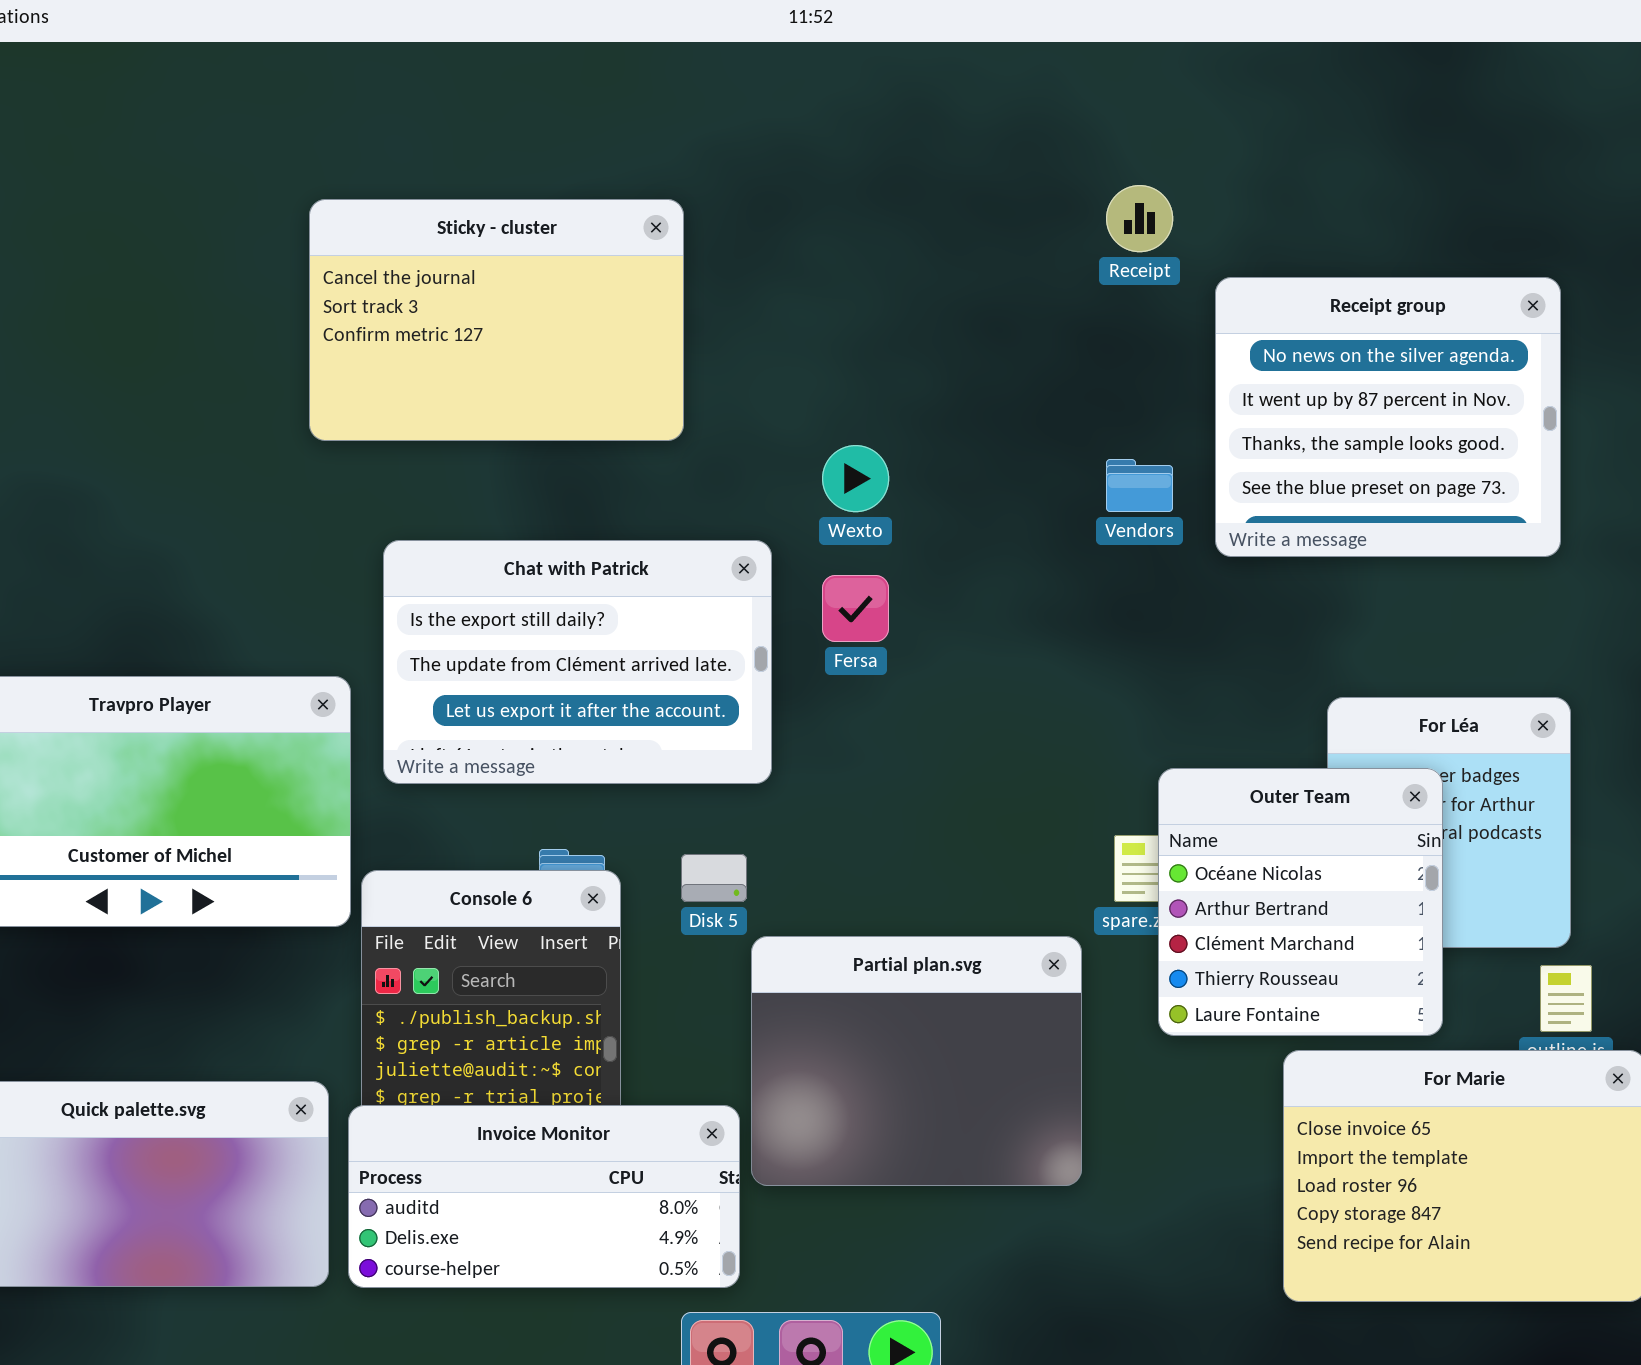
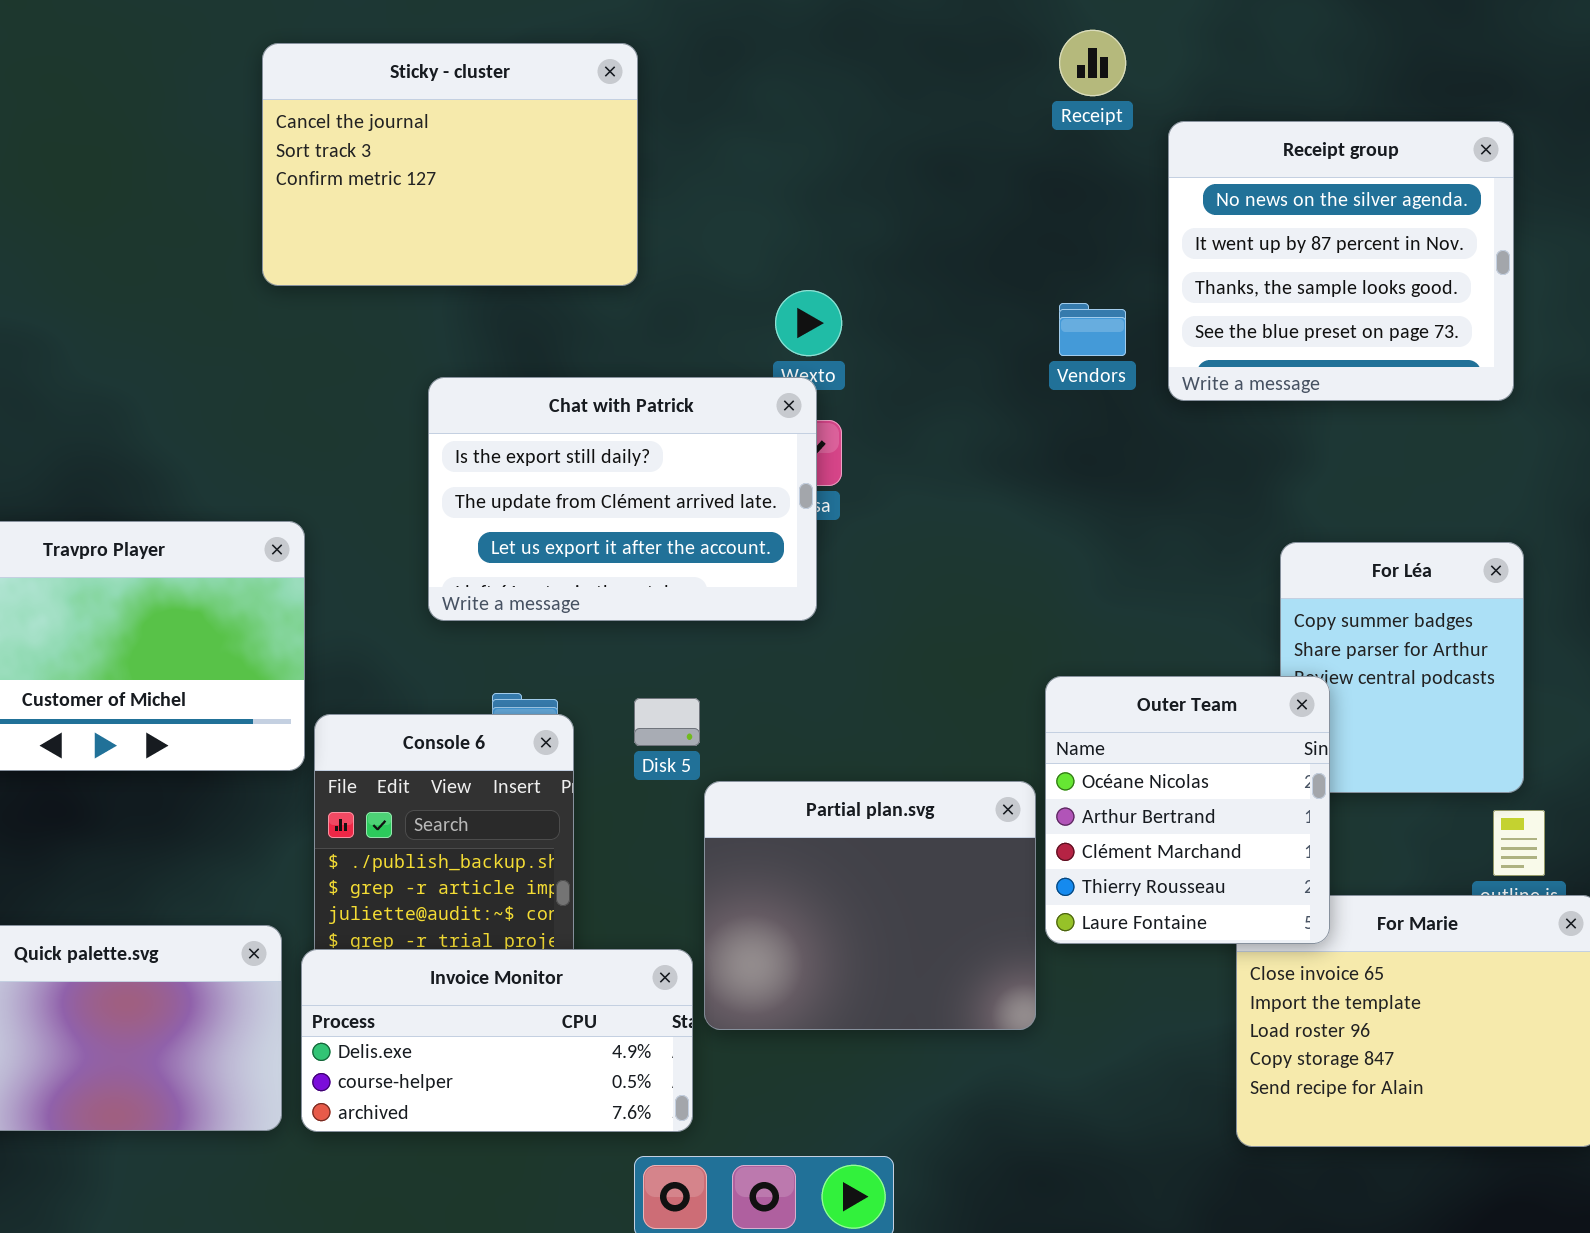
Chat with Patrick: [383,540,772,784] -> [428,377,817,621], moved
Outer Team: [1158,768,1443,1036] -> [1045,676,1330,944], moved
Invoice Monitor: [348,1105,740,1288] -> [301,949,693,1132], scrolled down 1 row

